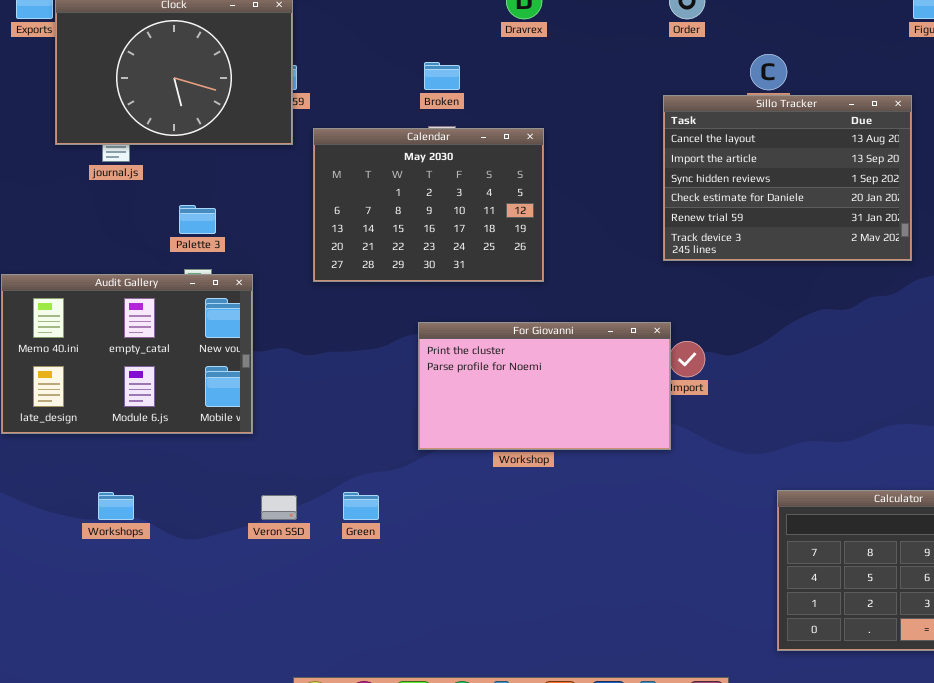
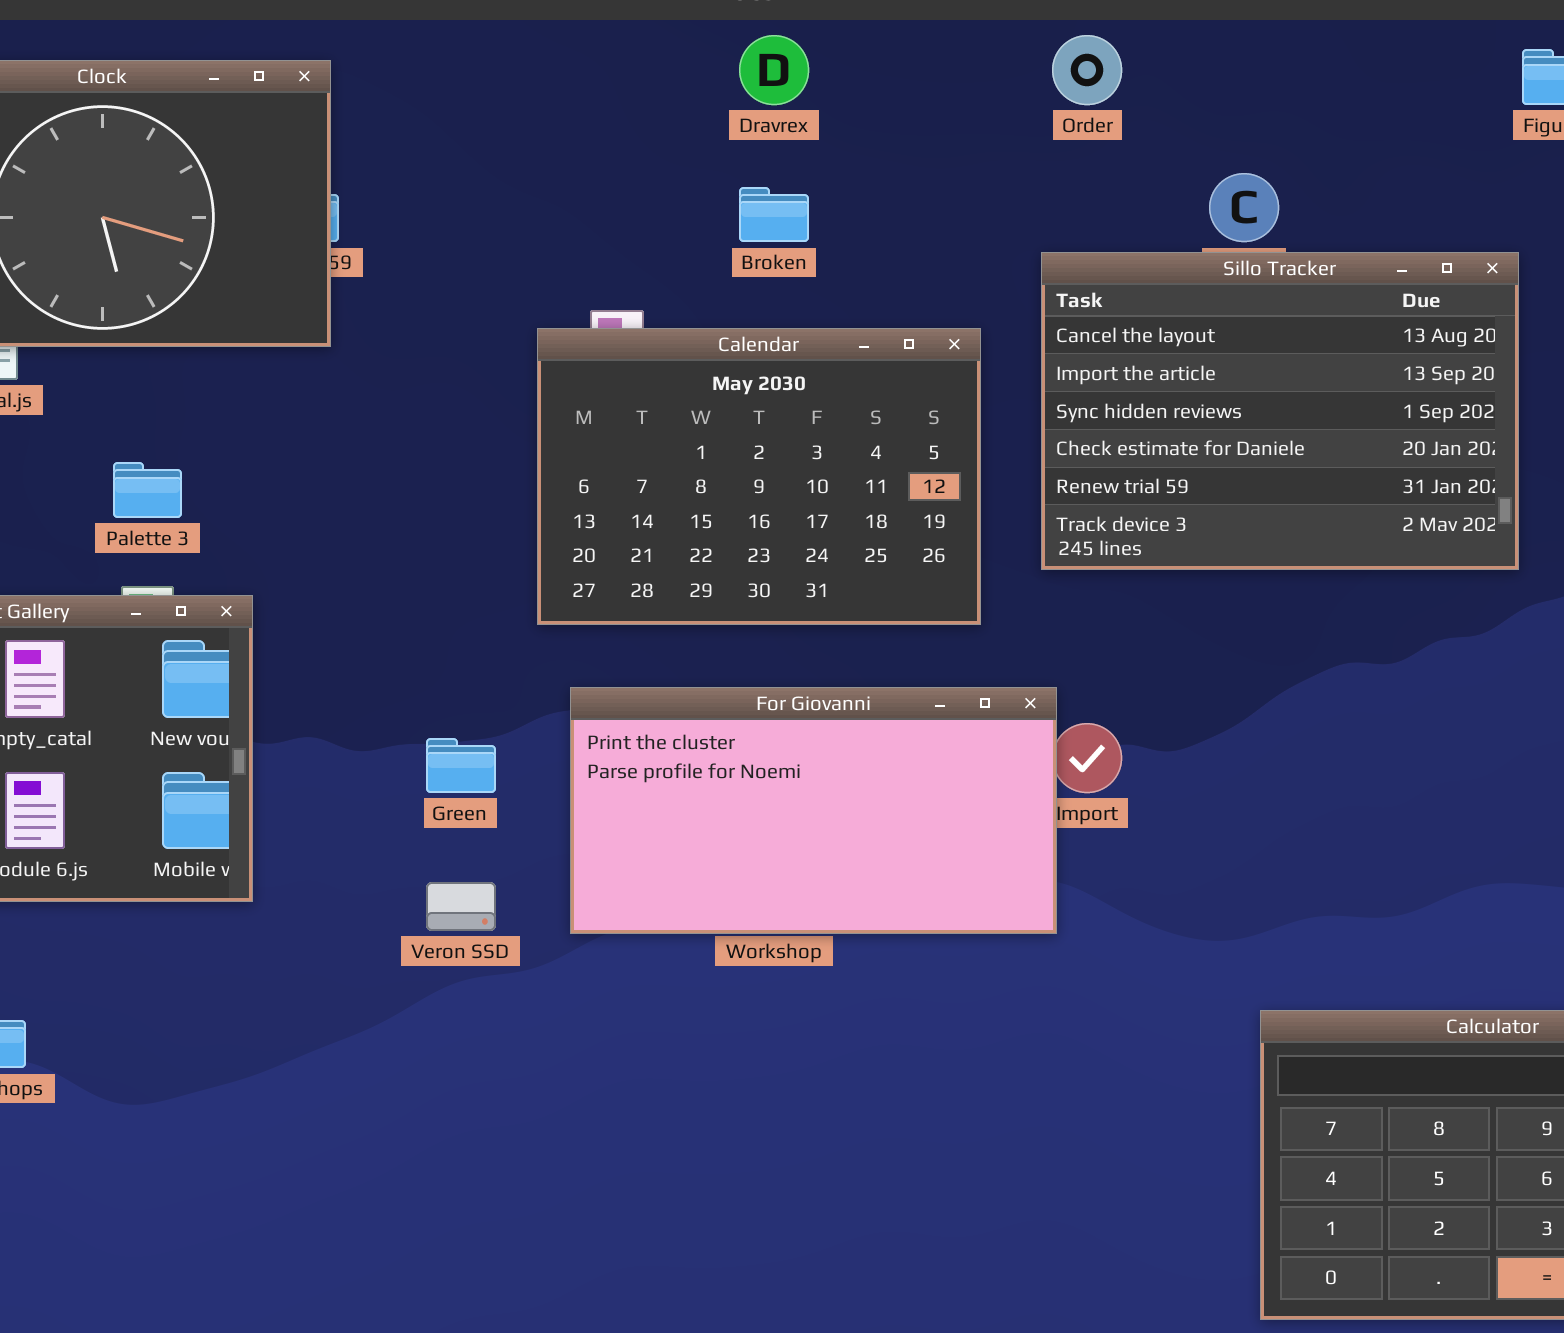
Broken: [424,62,460,90] -> [739,187,809,242], moved
Calendar: [313,128,544,282] -> [537,328,981,625], moved
Green: [343,492,379,520] -> [426,738,496,793], moved
Veron SSD: [261,495,297,520] -> [426,882,496,931], moved

